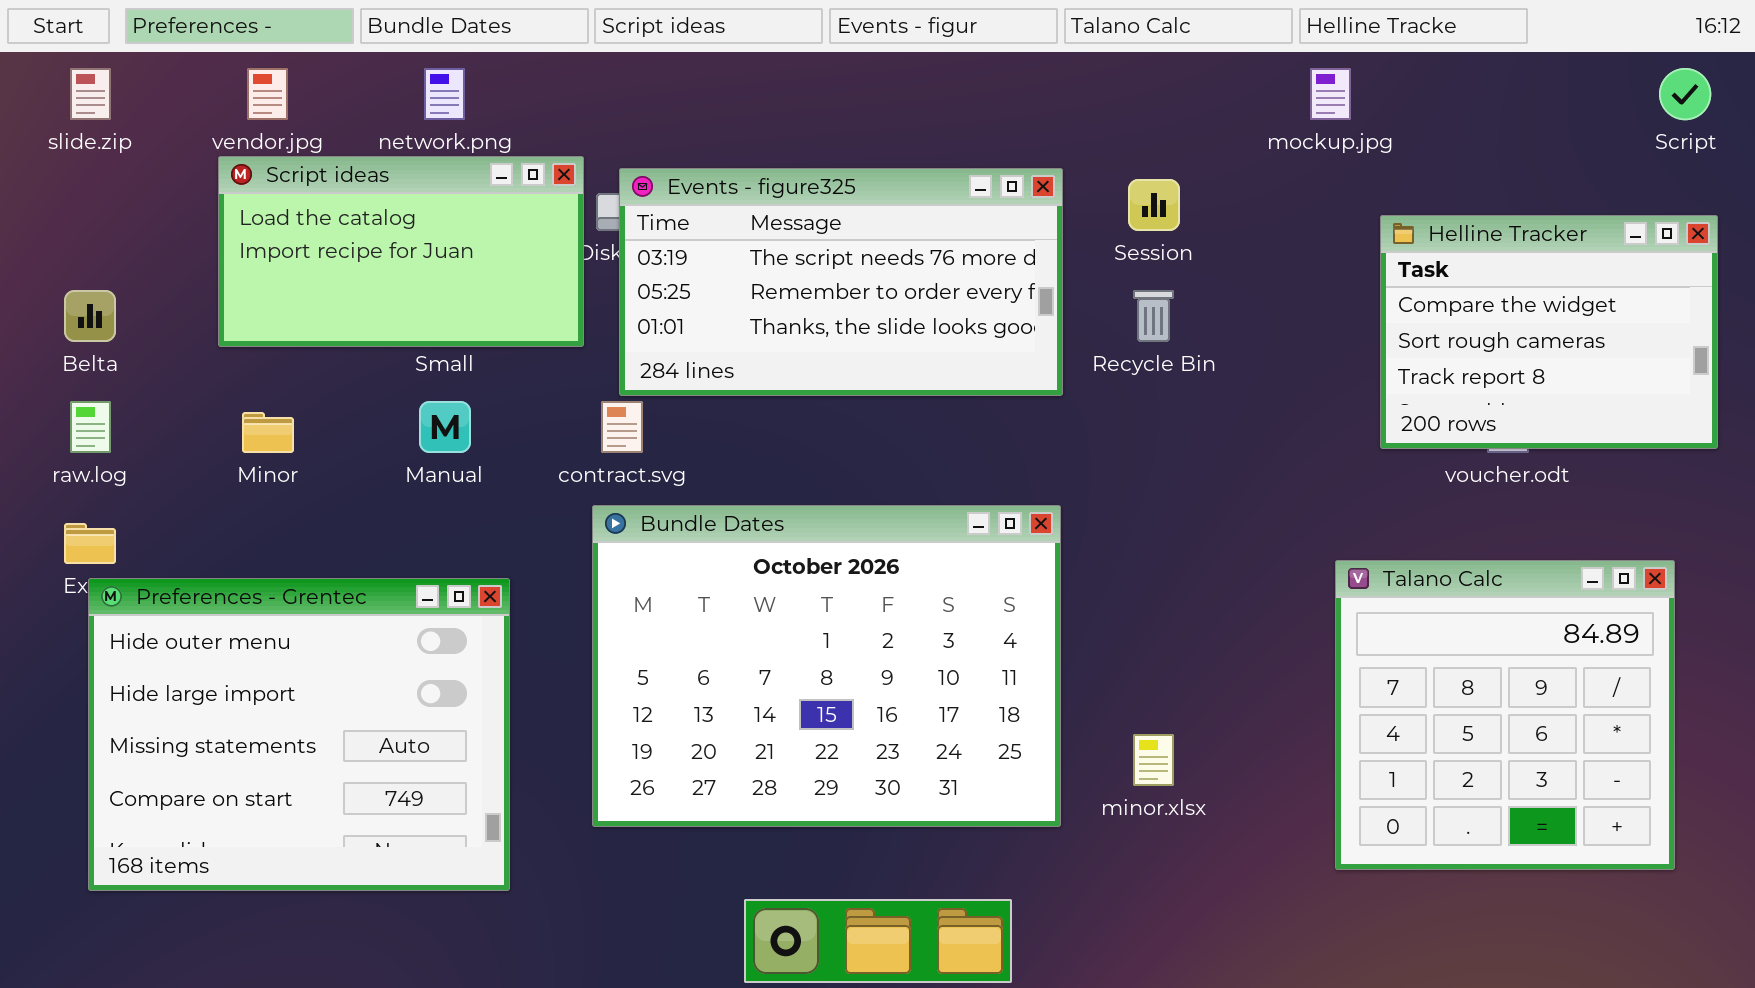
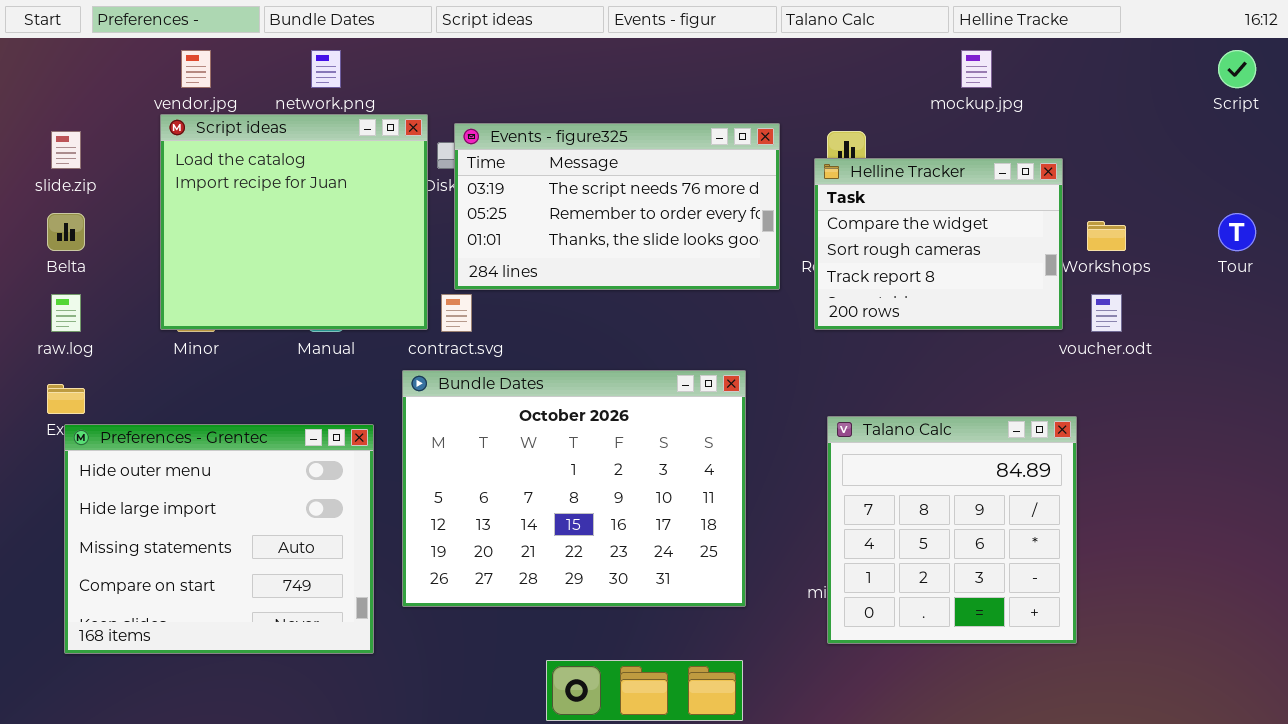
slide.zip: [70,68,111,120] -> [51,131,81,169], moved
Script ideas: [218,156,584,347] -> [160,114,428,330], resized
Helline Tracker: [1380,215,1718,449] -> [814,158,1063,330], moved
Bundle Dates: [592,505,1061,827] -> [402,370,746,607], moved
Talano Calc: [1335,560,1675,870] -> [827,416,1077,644], moved

